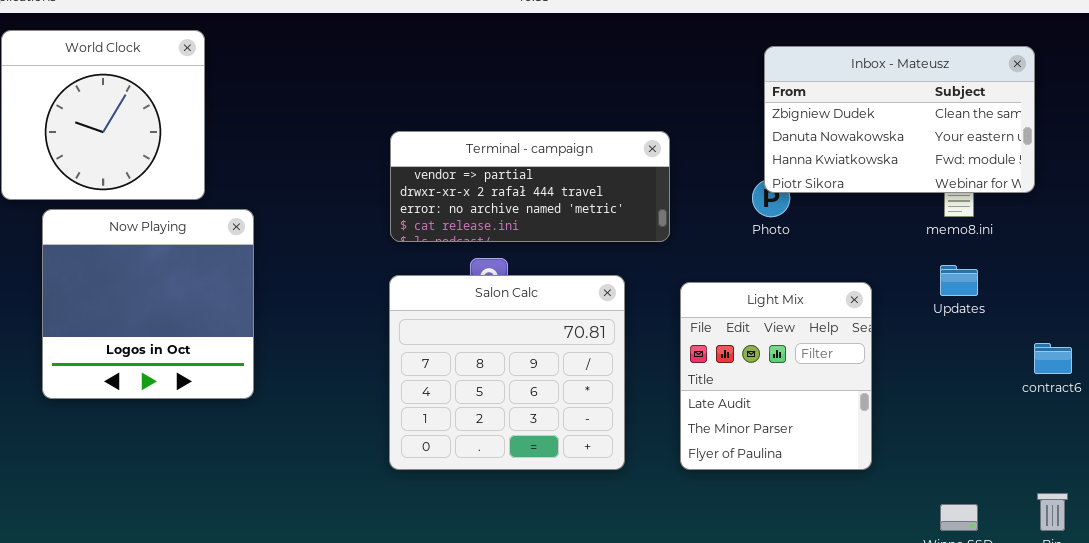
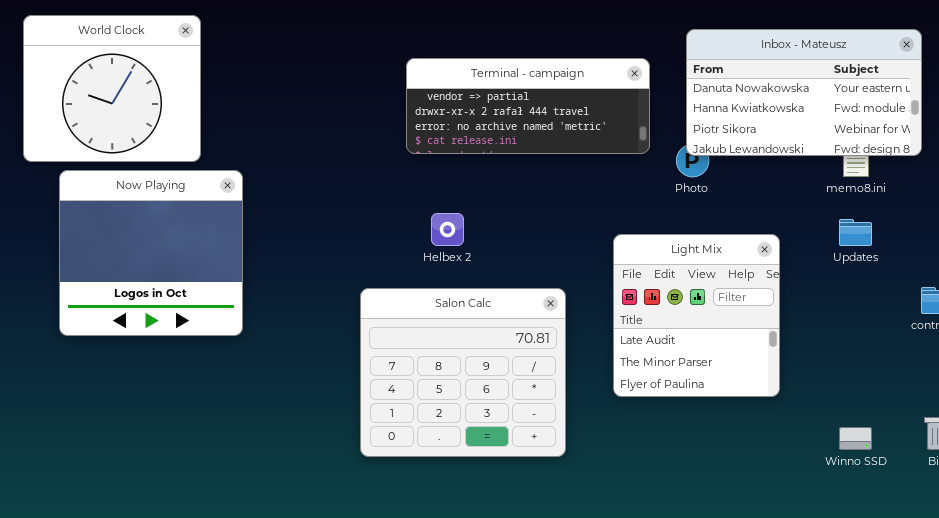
Inbox - Mateusz: [764,46,1035,193] -> [686,29,922,156], scrolled down 1 row
Terminal - campaign: [390,131,670,242] -> [406,58,650,154], moved
Salon Calc: [389,275,625,470] -> [360,288,566,457], moved

